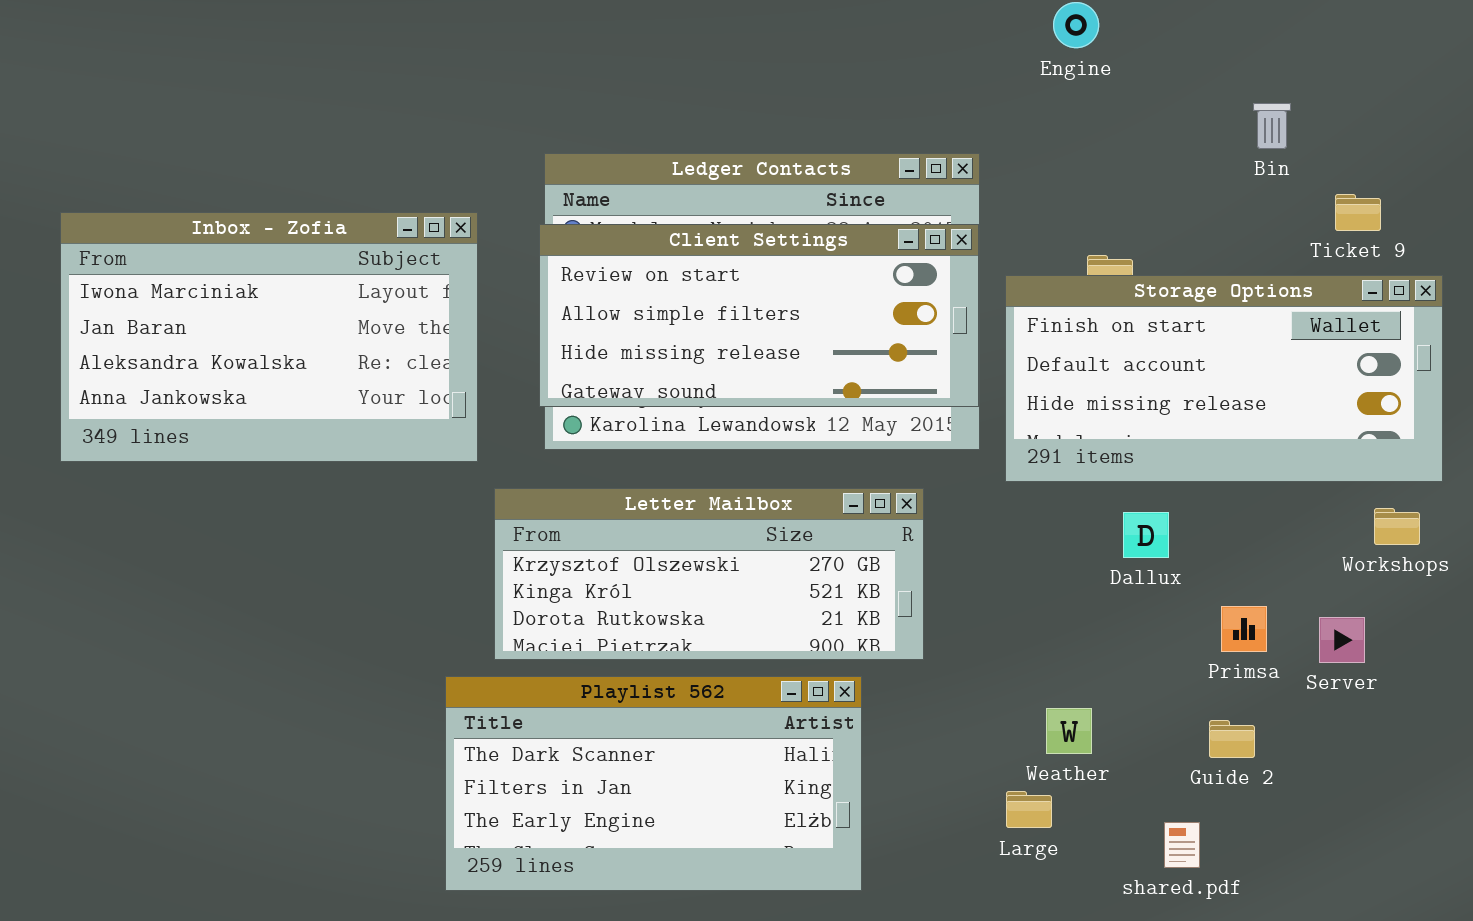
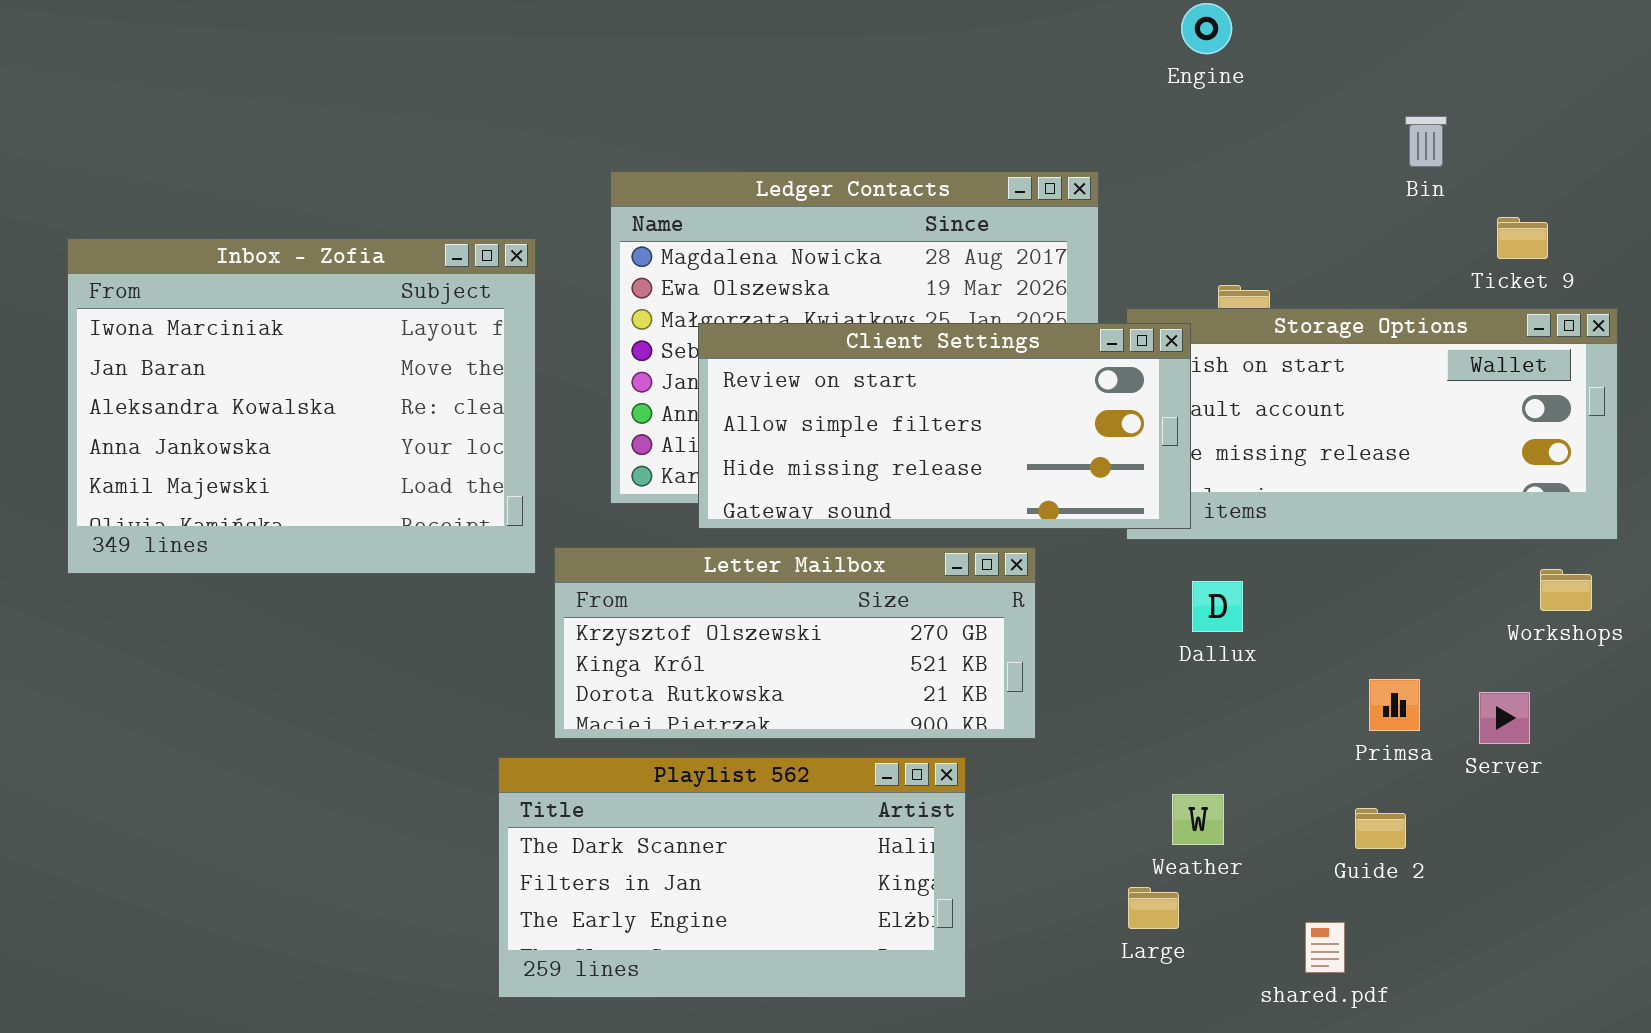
Inbox - Zofia: [60,212,478,462] -> [67,238,536,574], resized
Client Settings: [539,224,979,407] -> [698,323,1191,529], moved
Dallux: [1123,512,1169,558] -> [1192,581,1243,632], moved

